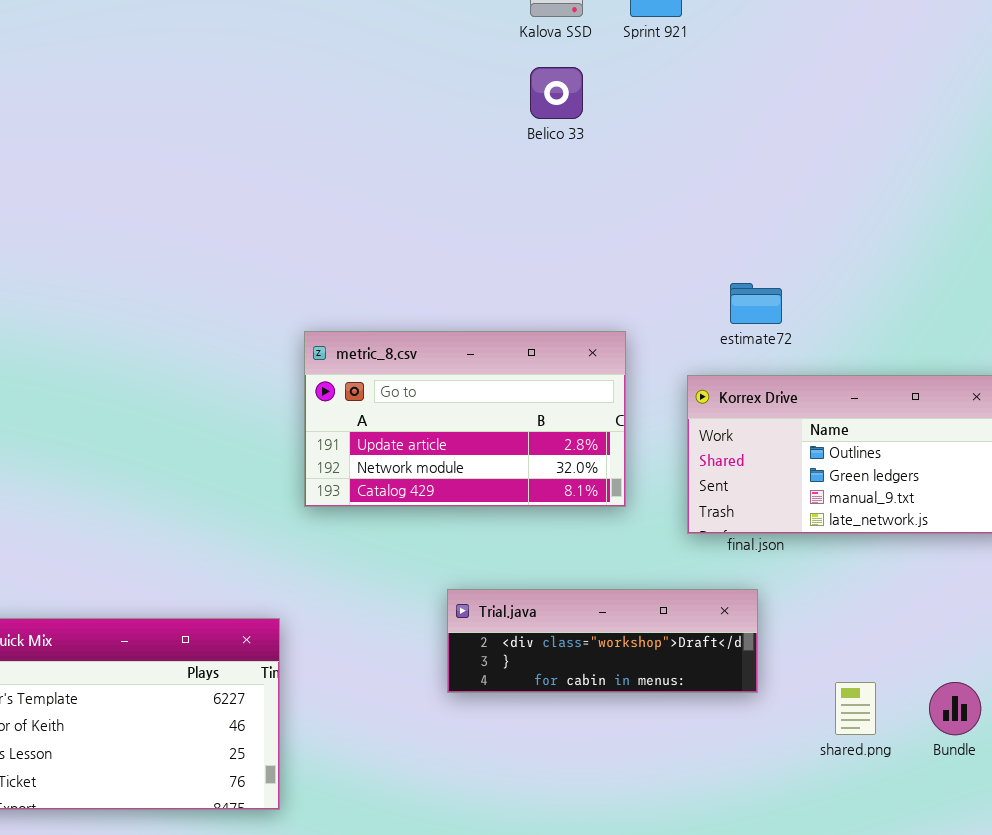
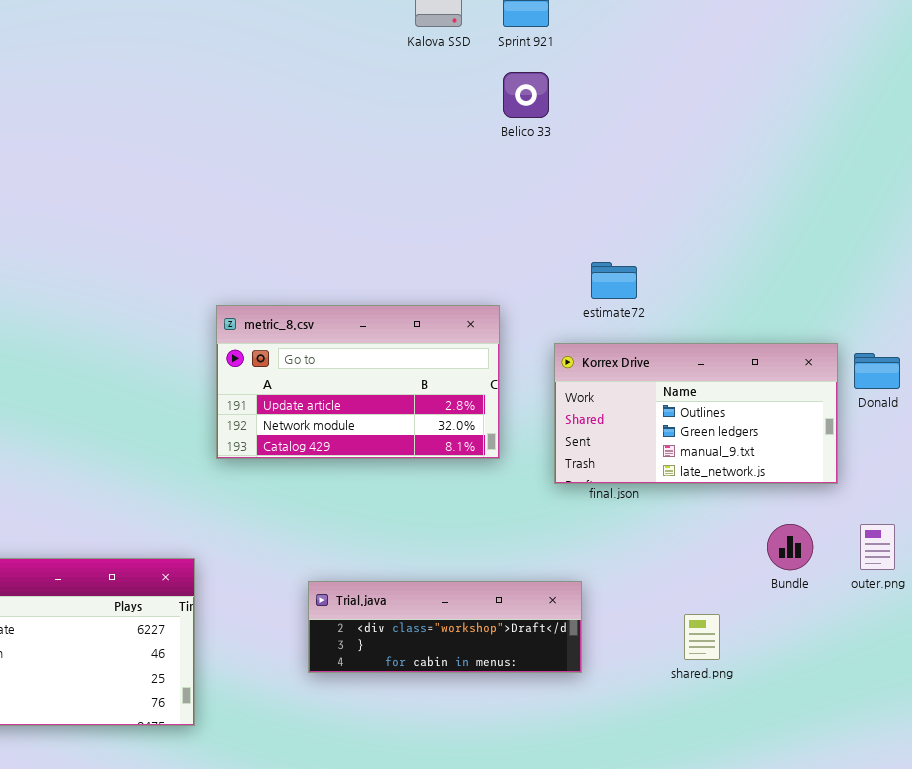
Belico 33: [530,67,583,119] -> [503,72,549,118], moved
Trial.java: [447,589,758,693] -> [308,581,582,673], moved
Bundle: [929,682,981,735] -> [767,524,813,570], moved

